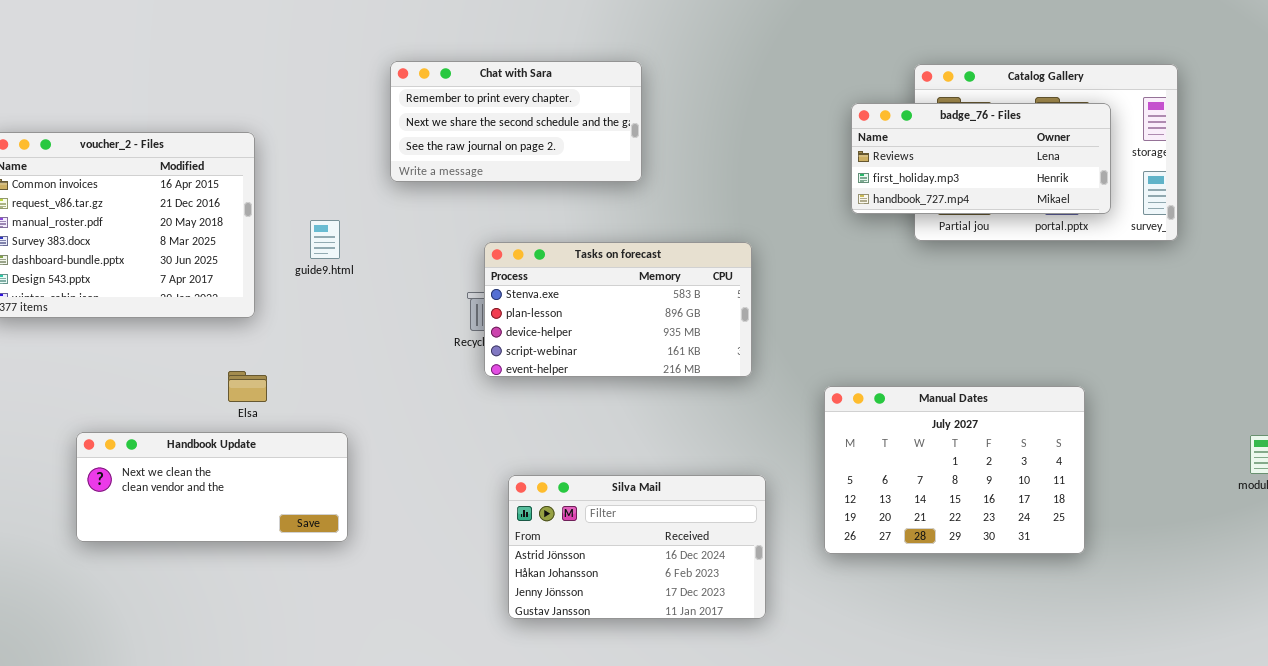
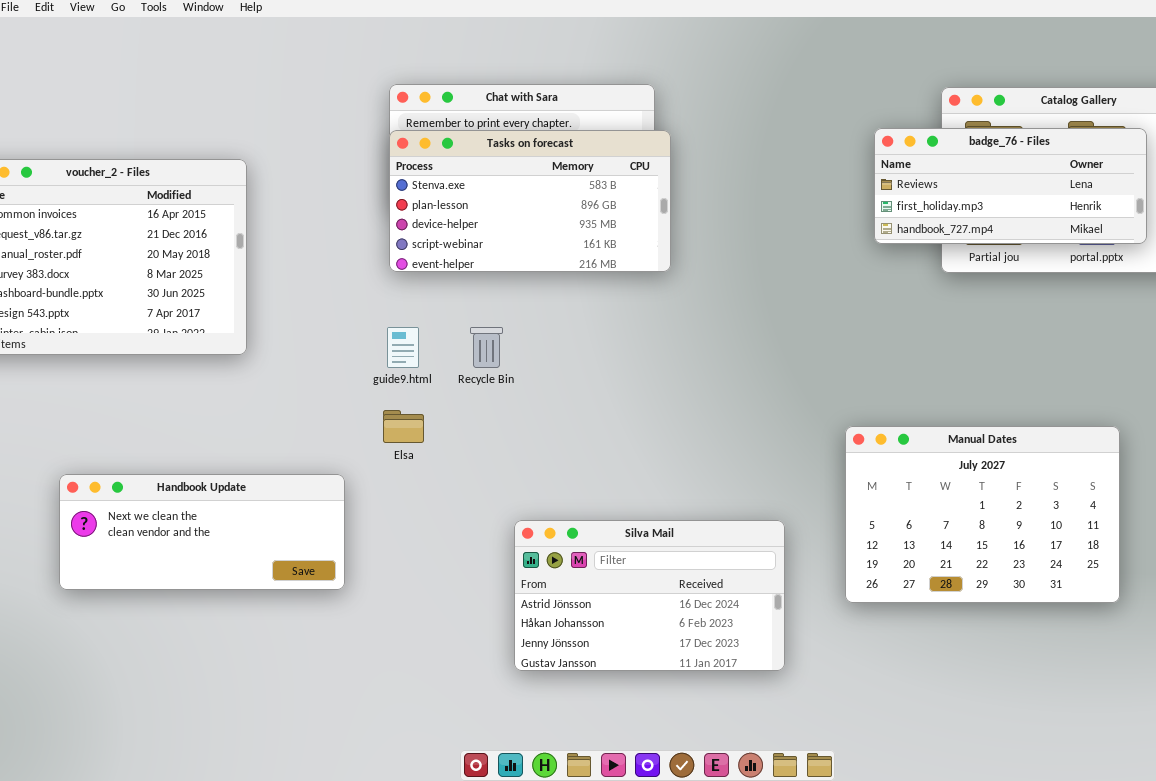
guide9.html: [310,220,340,259] -> [387,327,419,368], moved
Tasks on forecast: [484,242,752,377] -> [389,130,671,272], moved
Elsa: [228,371,267,402] -> [383,410,424,443], moved

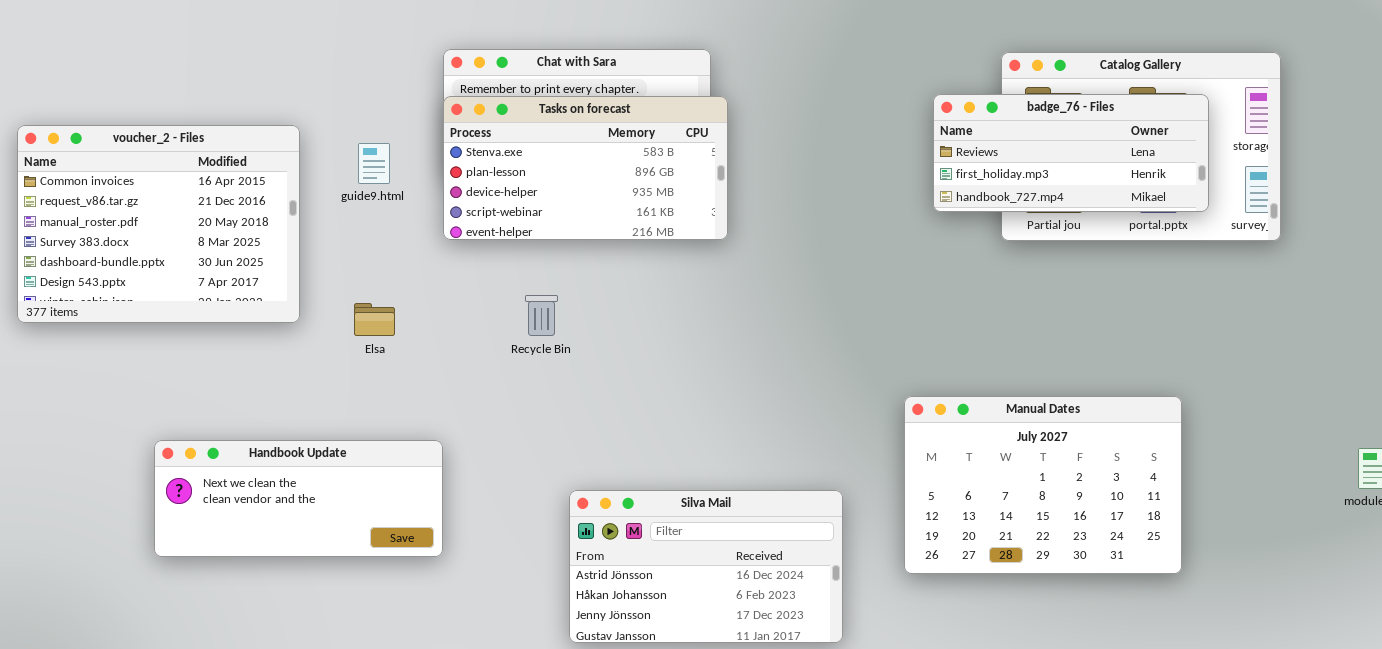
guide9.html: [387,327,419,368] -> [358,143,390,184], moved
Elsa: [383,410,424,443] -> [354,303,395,336], moved
Handbook Update: [59,474,345,590] -> [154,440,443,557], moved

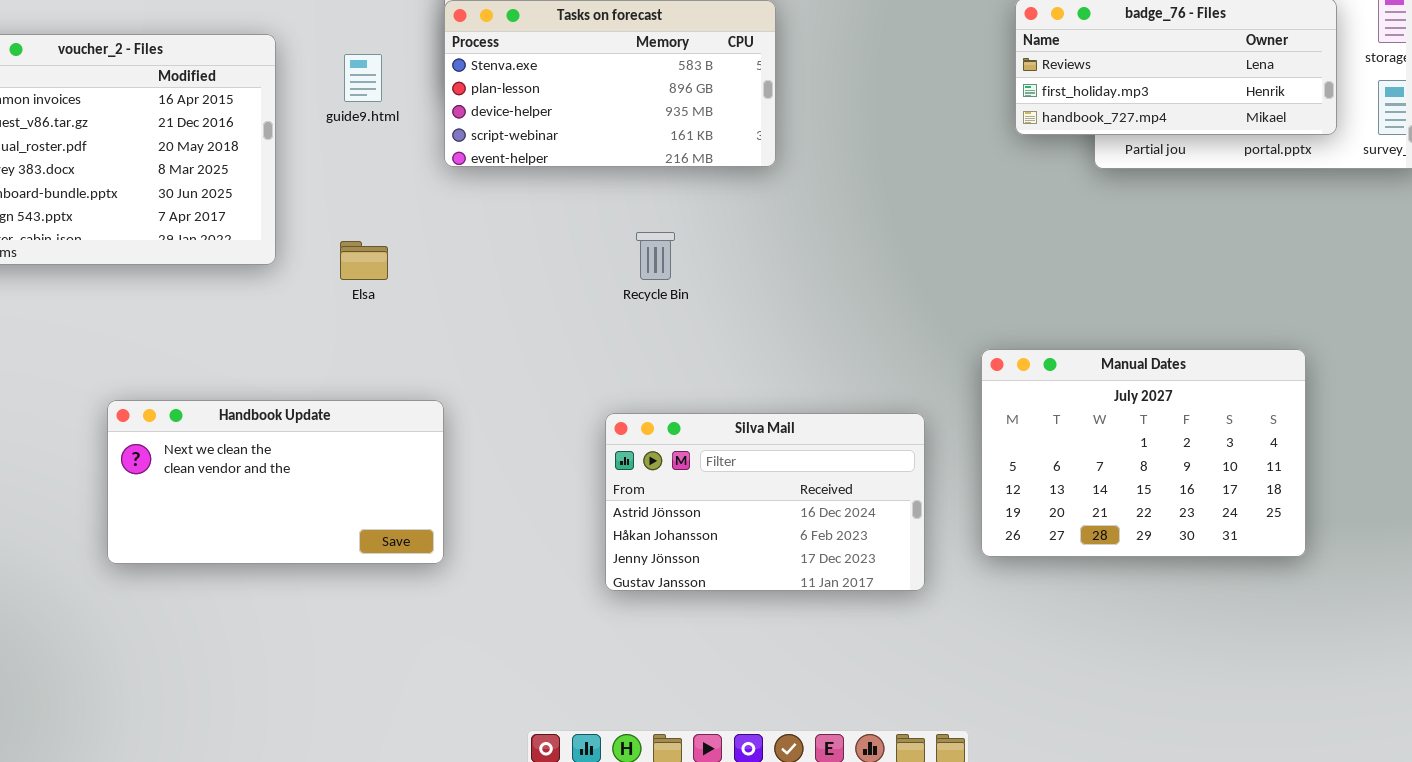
Recycle Bin: [525,295,558,336] -> [636,232,675,280], moved
Handbook Update: [154,440,443,557] -> [107,400,444,564], resized
Silva Mail: [569,490,843,643] -> [605,413,925,591], moved

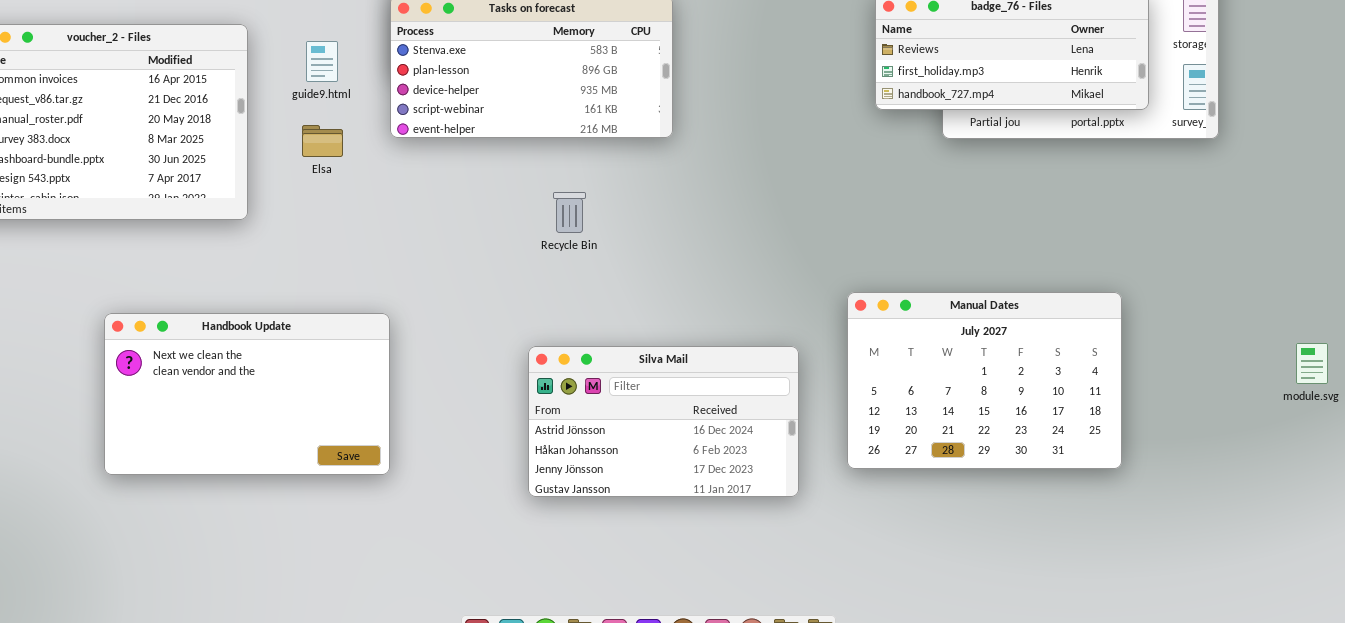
Elsa: [340,241,388,280] -> [302,125,343,157], moved
Handbook Update: [107,400,444,564] -> [104,313,390,475], resized

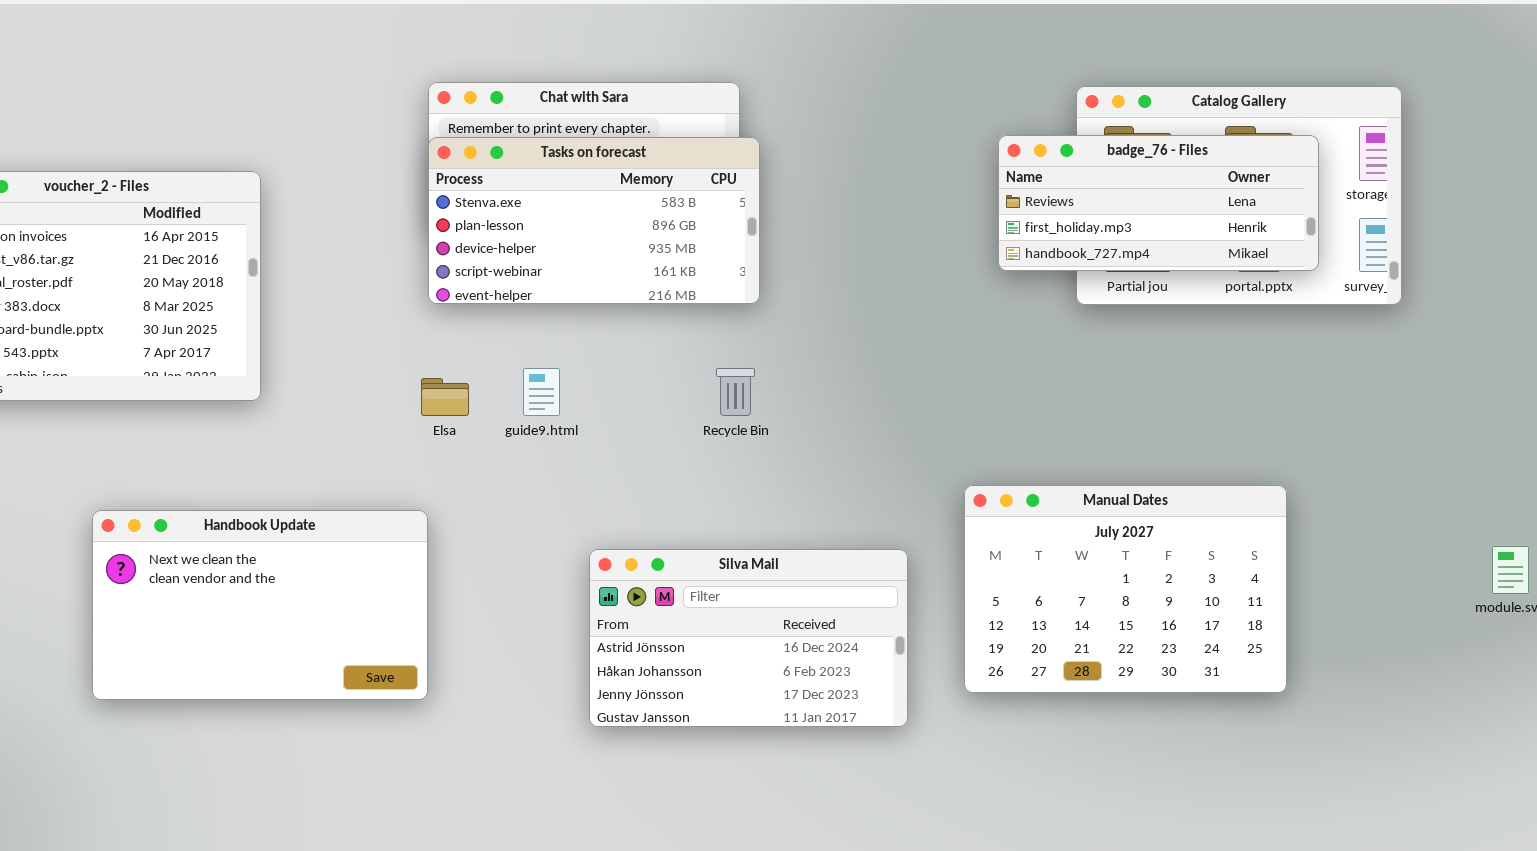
guide9.html: [306,41,338,82] -> [523,368,560,416], moved
Elsa: [302,125,343,157] -> [421,378,469,416], moved
Recycle Bin: [553,192,586,233] -> [716,368,755,416], moved

